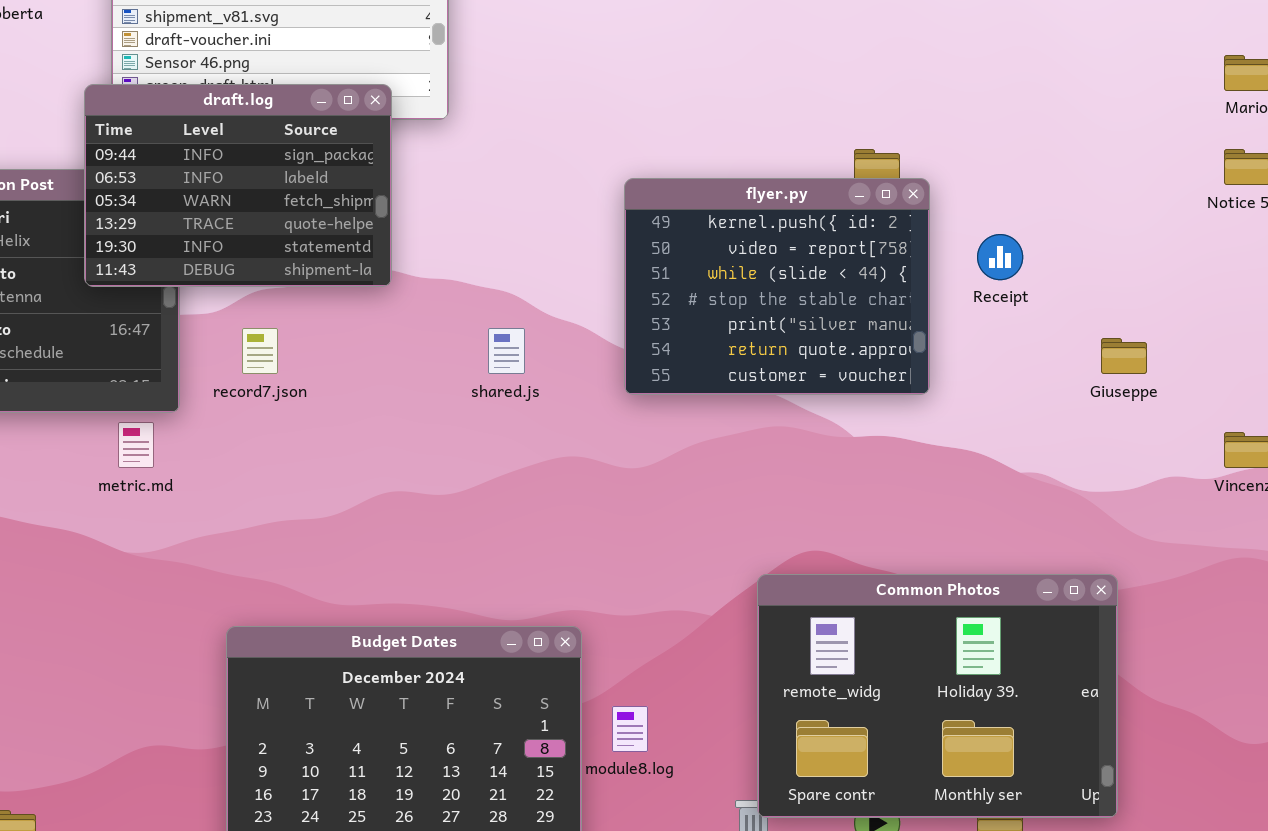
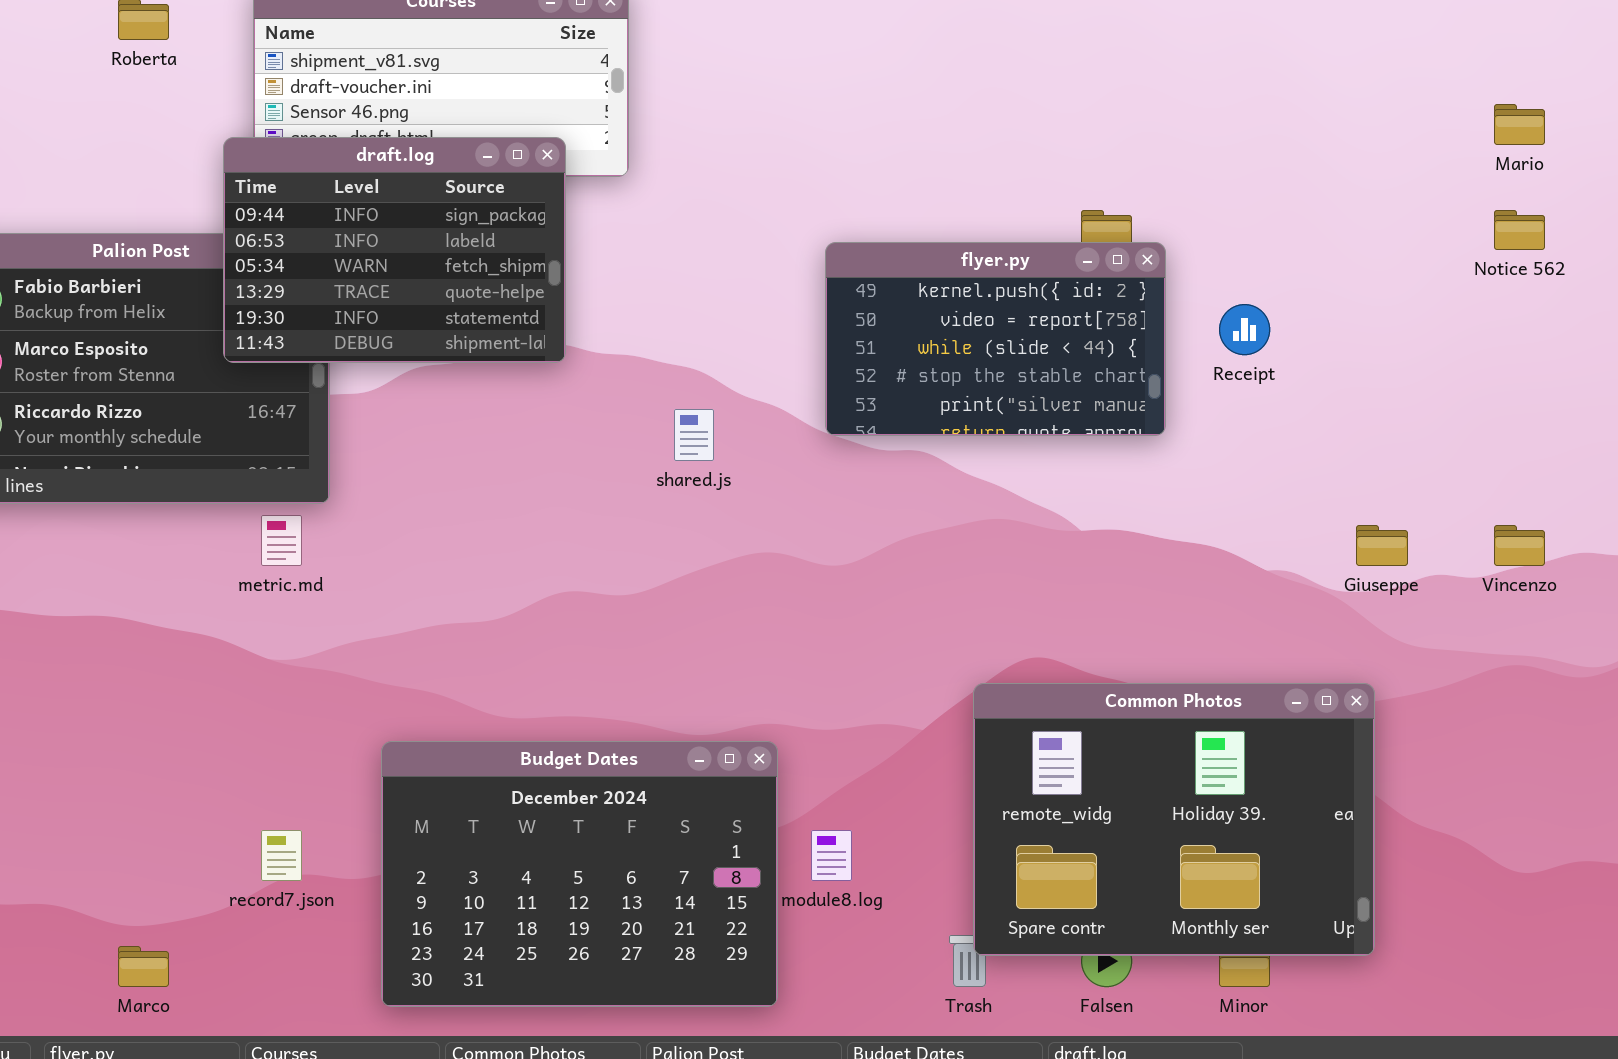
flyer.py: [624,178,930,395] -> [825,242,1166,436], resized
record7.json: [242,328,278,374] -> [261,830,302,881], moved
Giuseppe: [1101,338,1147,374] -> [1356,525,1408,566], moved

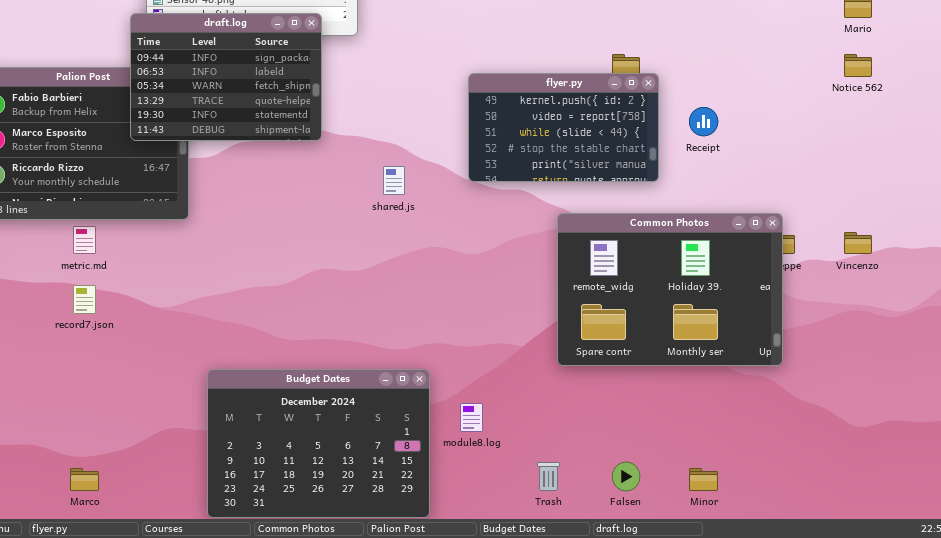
metric.md: [261,515,302,566] -> [73,226,96,254], moved
Common Photos: [973,683,1375,956] -> [557,213,783,366], moved
Budget Dates: [381,741,778,1007] -> [207,369,430,518], moved
record7.json: [261,830,302,881] -> [73,285,96,314], moved

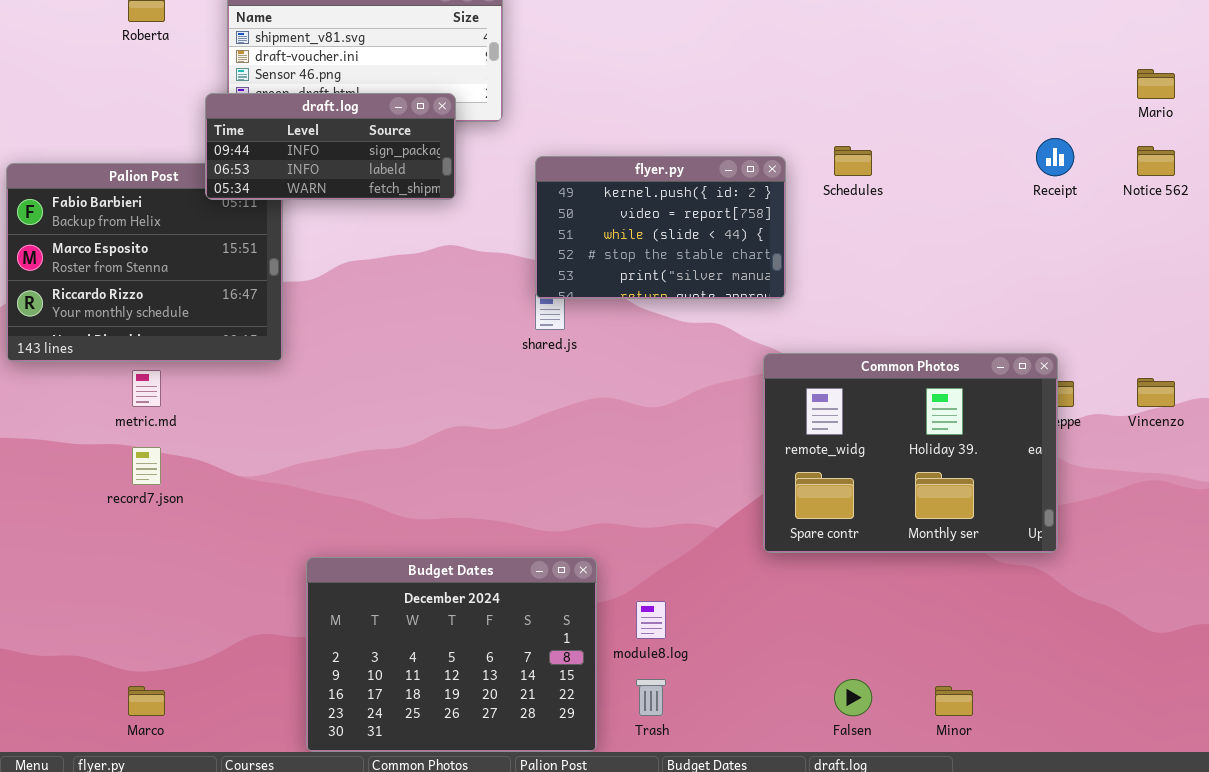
draft.log: [130,13,322,141] -> [205,93,456,200], resized
flyer.py: [468,73,659,182] -> [535,156,786,299], moved
Receipt: [689,107,718,136] -> [1036,138,1074,176], moved
Trash: [537,462,560,491] -> [636,679,666,716], moved

